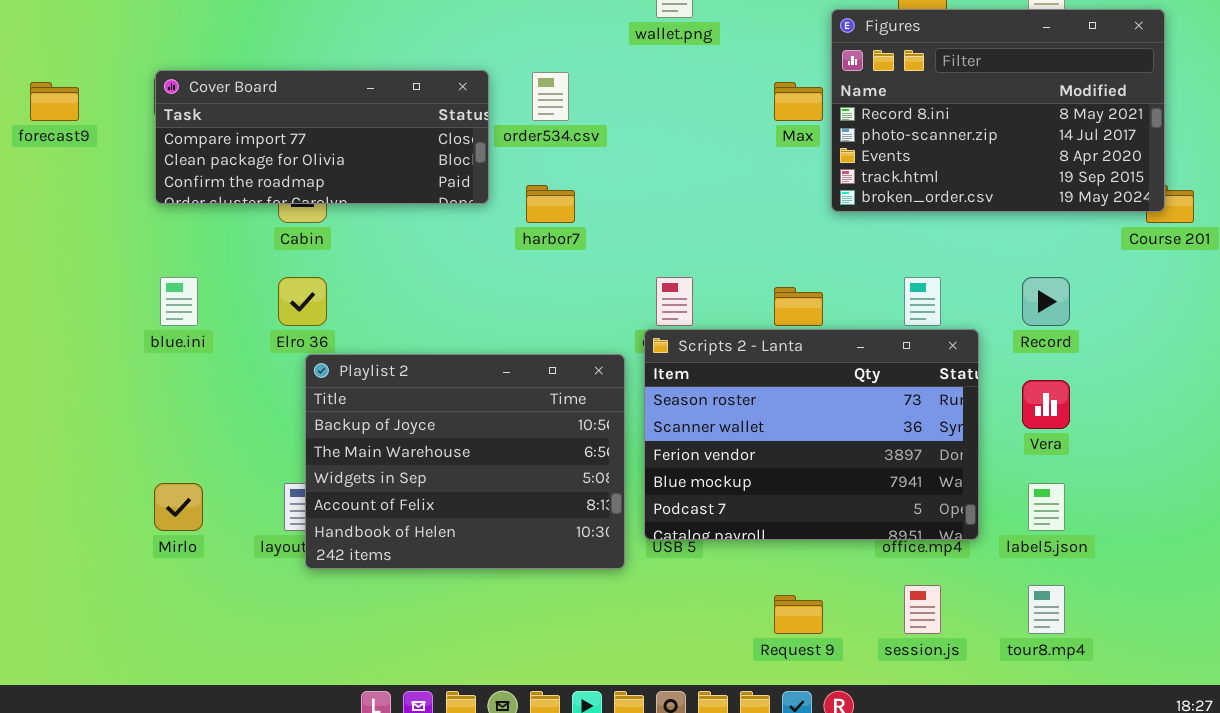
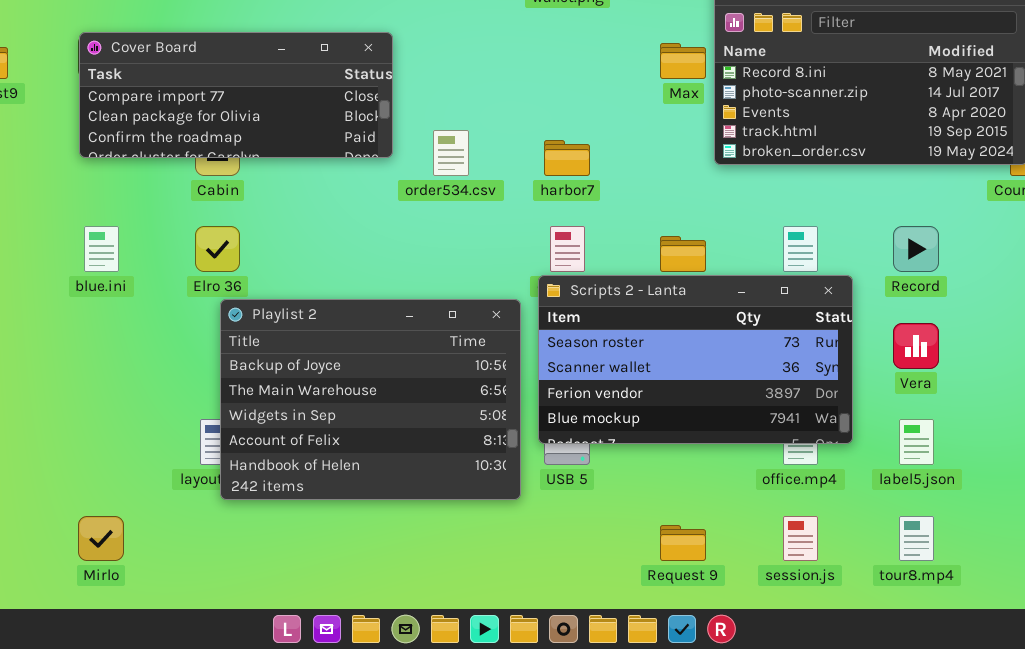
order534.csv: [532,72,569,121] -> [433,130,469,176], moved
harbor7: [526,185,575,223] -> [544,140,590,176], moved
Scripts 2 - Lanta: [644,329,979,540] -> [538,275,853,444], resized
Mirlo: [154,483,203,531] -> [78,516,124,561], moved

